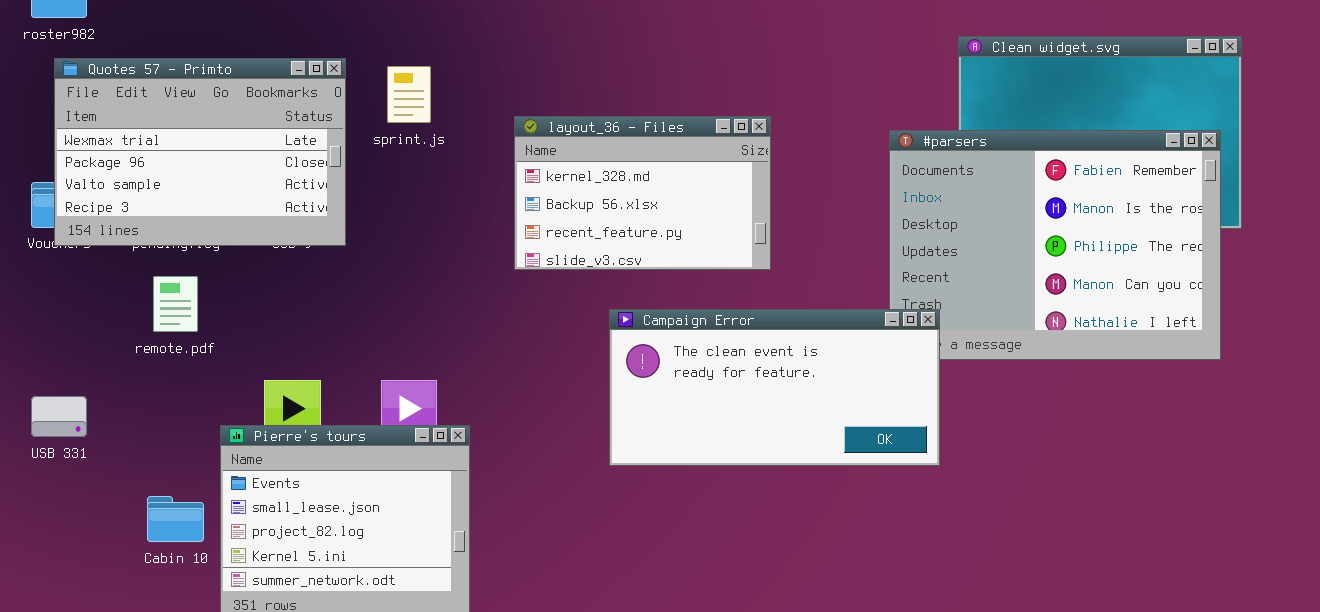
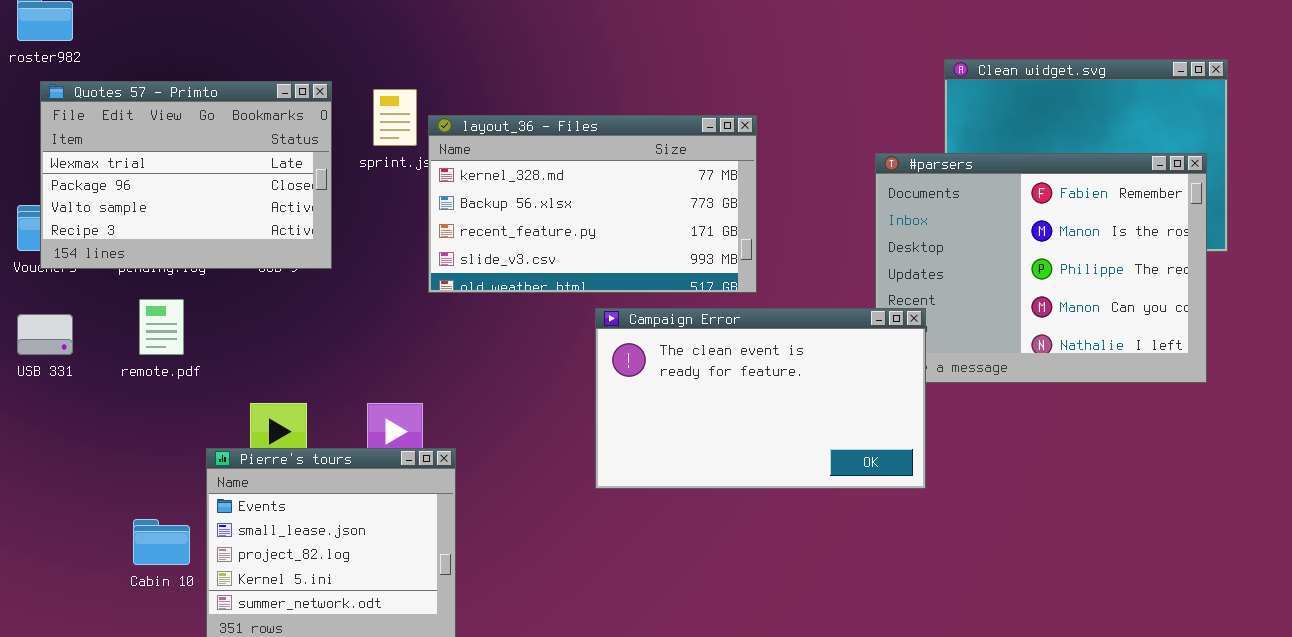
layout_36 - Files: [514,116,771,270] -> [428,115,757,293], resized
Campaign Error: [609,309,940,466] -> [595,308,926,489], resized
USB 331: [31,396,87,437] -> [17,314,73,355], moved

